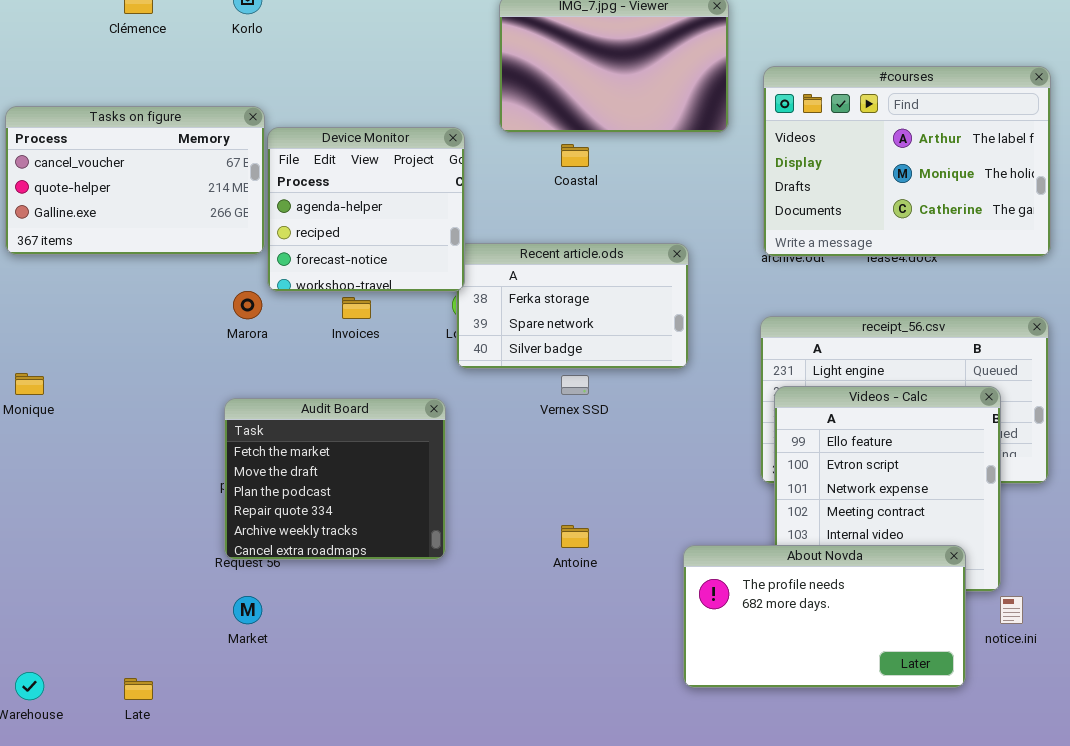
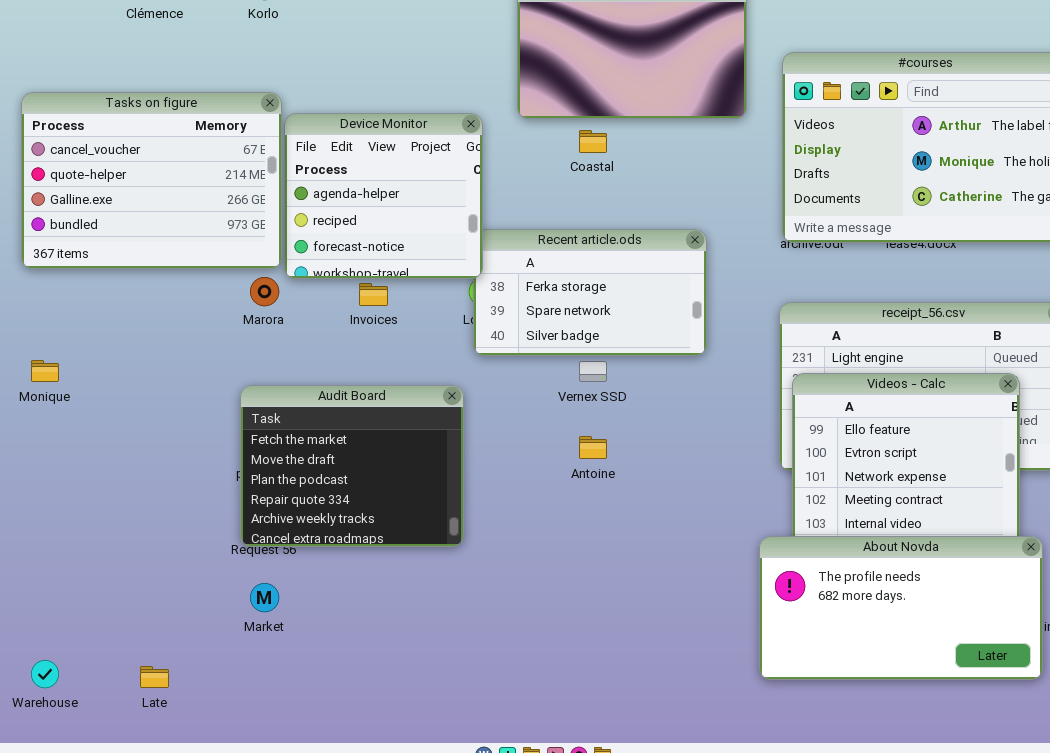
Tasks on figure: [5,106,265,255] -> [21,92,282,269], resized
Antoine: [561,525,589,548] -> [579,436,607,459], moved
About Novda: [683,545,966,688] -> [759,536,1043,680], moved

